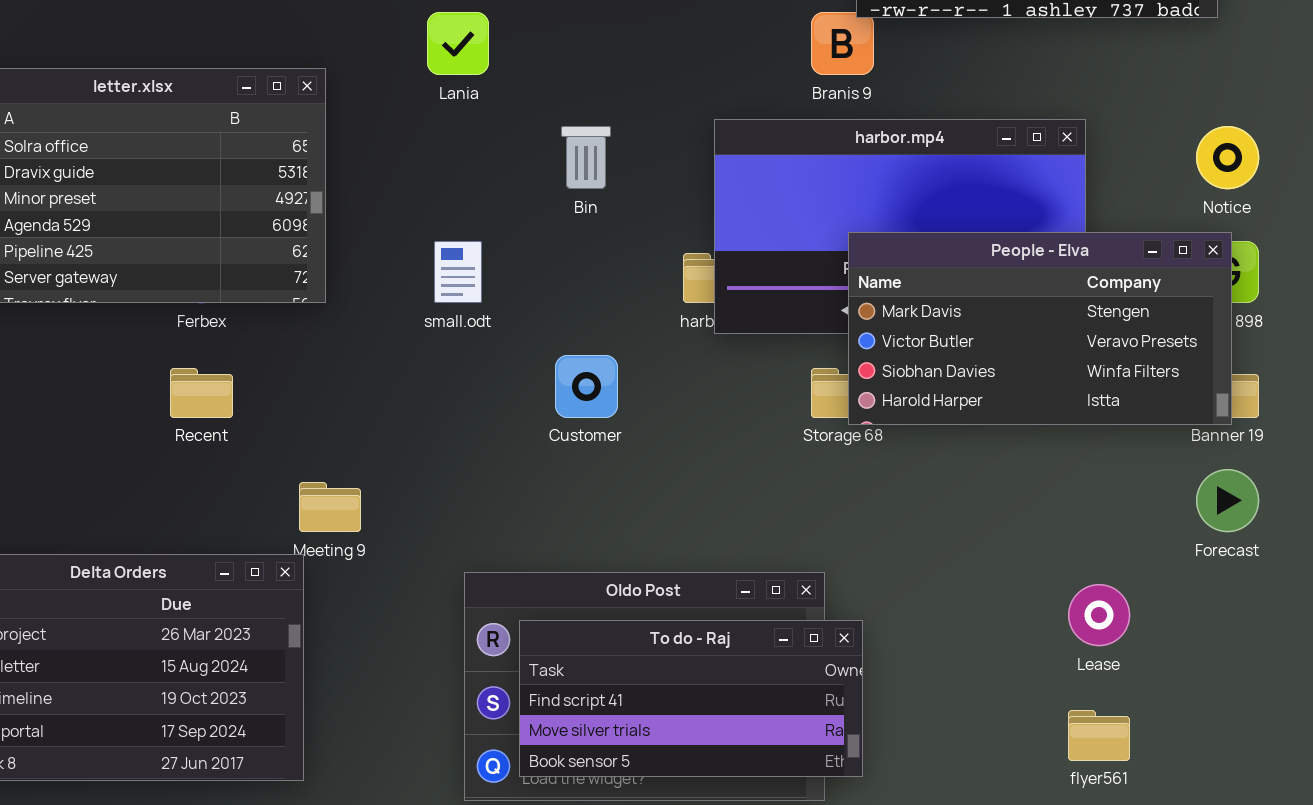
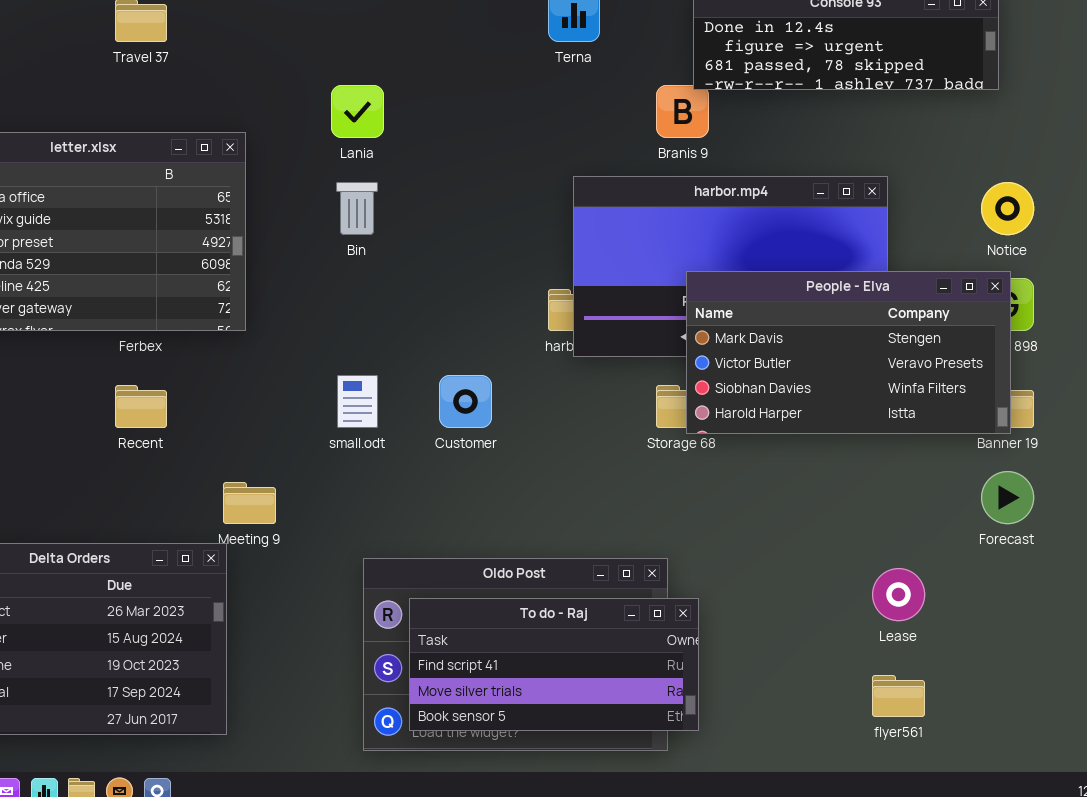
Bin: [561,126,611,189] -> [336,182,378,235], moved
small.odt: [434,241,482,303] -> [337,375,378,428], moved

